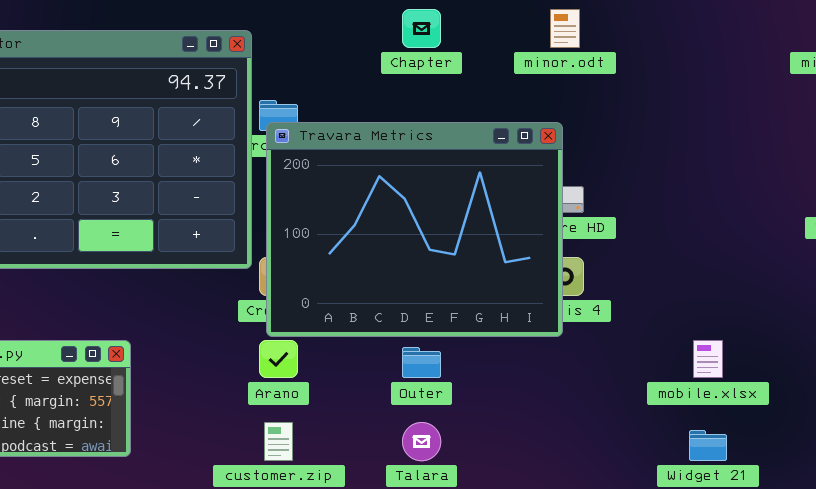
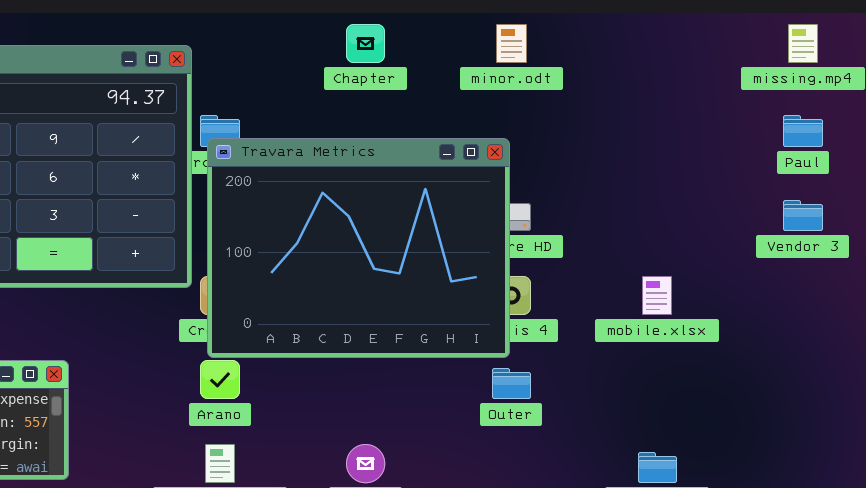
mobile.xlsx: [693,340,723,378] -> [642,276,672,315], moved
Outer: [402,347,441,378] -> [492,368,531,399], moved

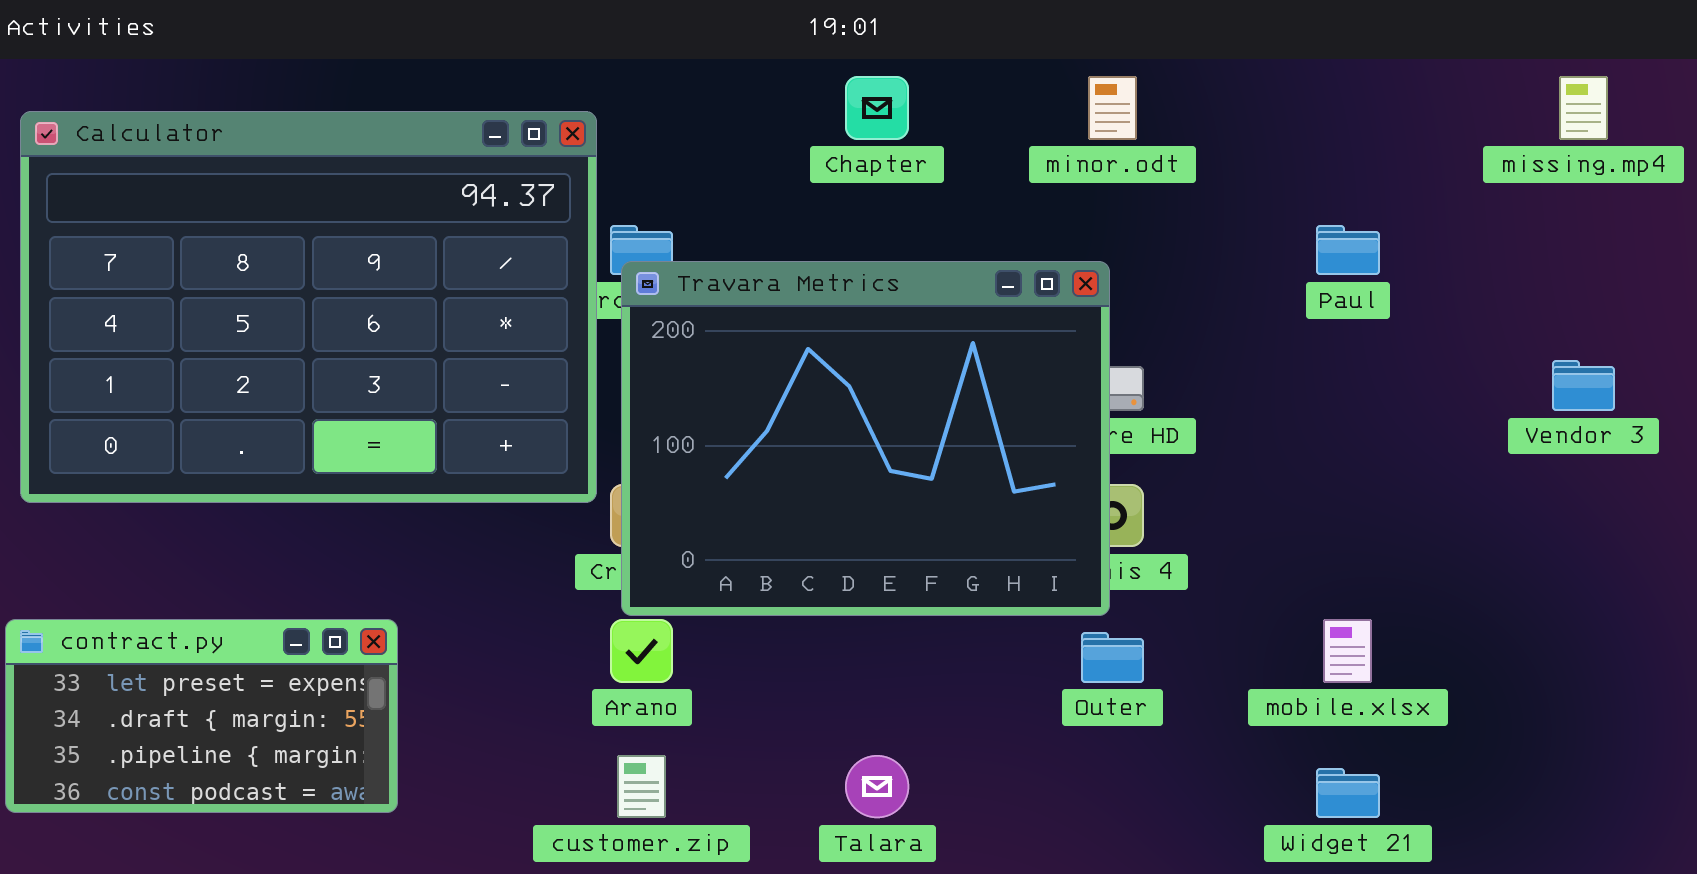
Paul: [783,115,823,147] -> [1316,225,1380,275], moved
mobile.xlsx: [642,276,672,315] -> [1323,619,1372,683], moved

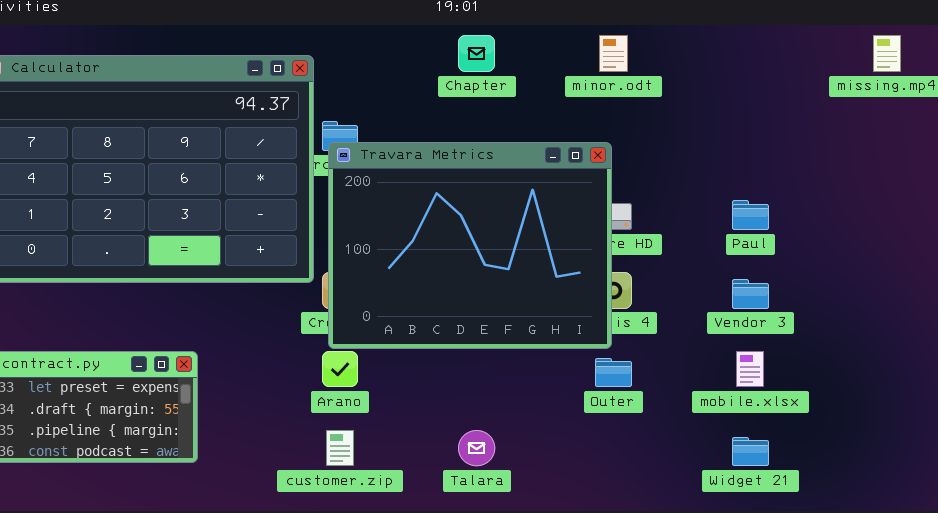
Paul: [1316,225,1380,275] -> [732,200,769,230], moved
Vendor 3: [1552,360,1615,411] -> [732,279,769,309], moved

